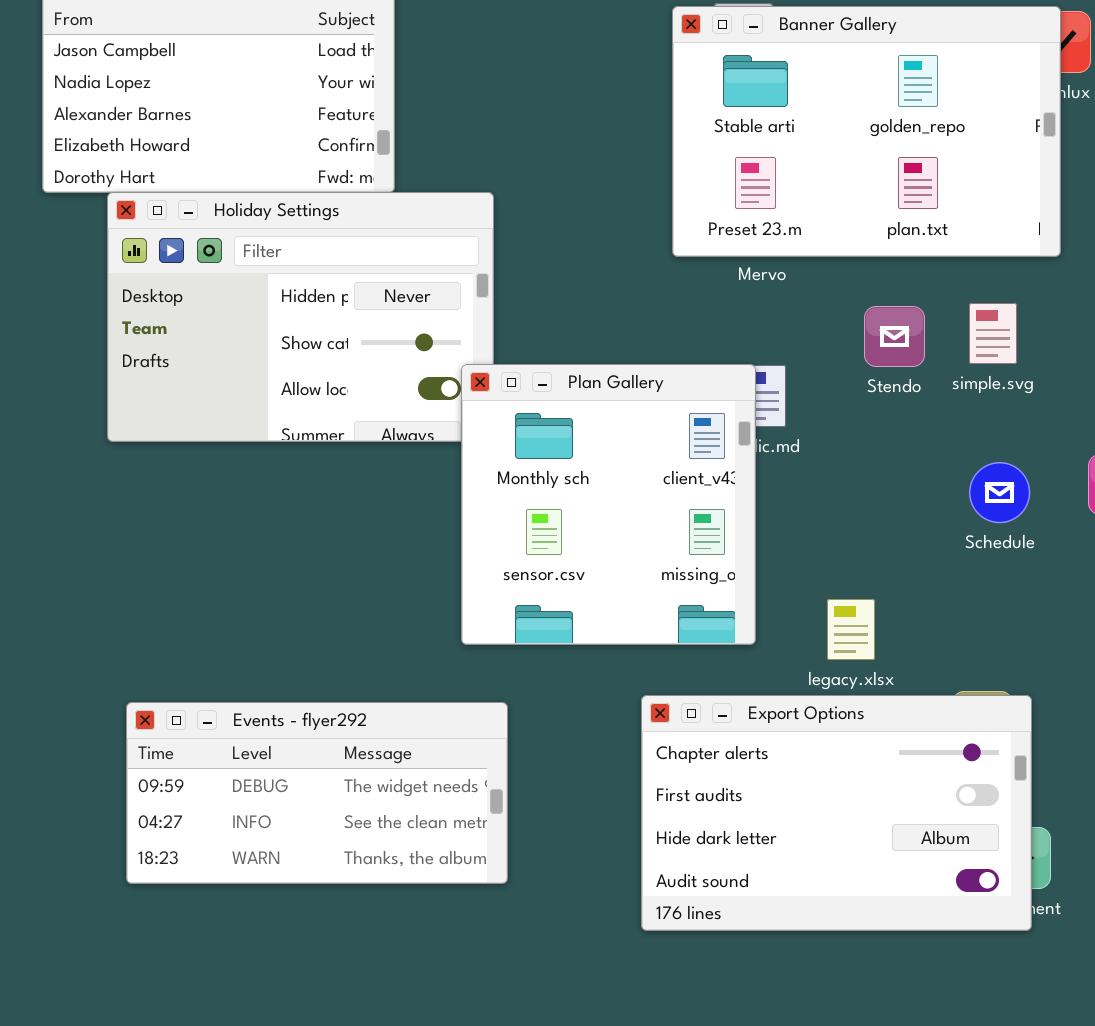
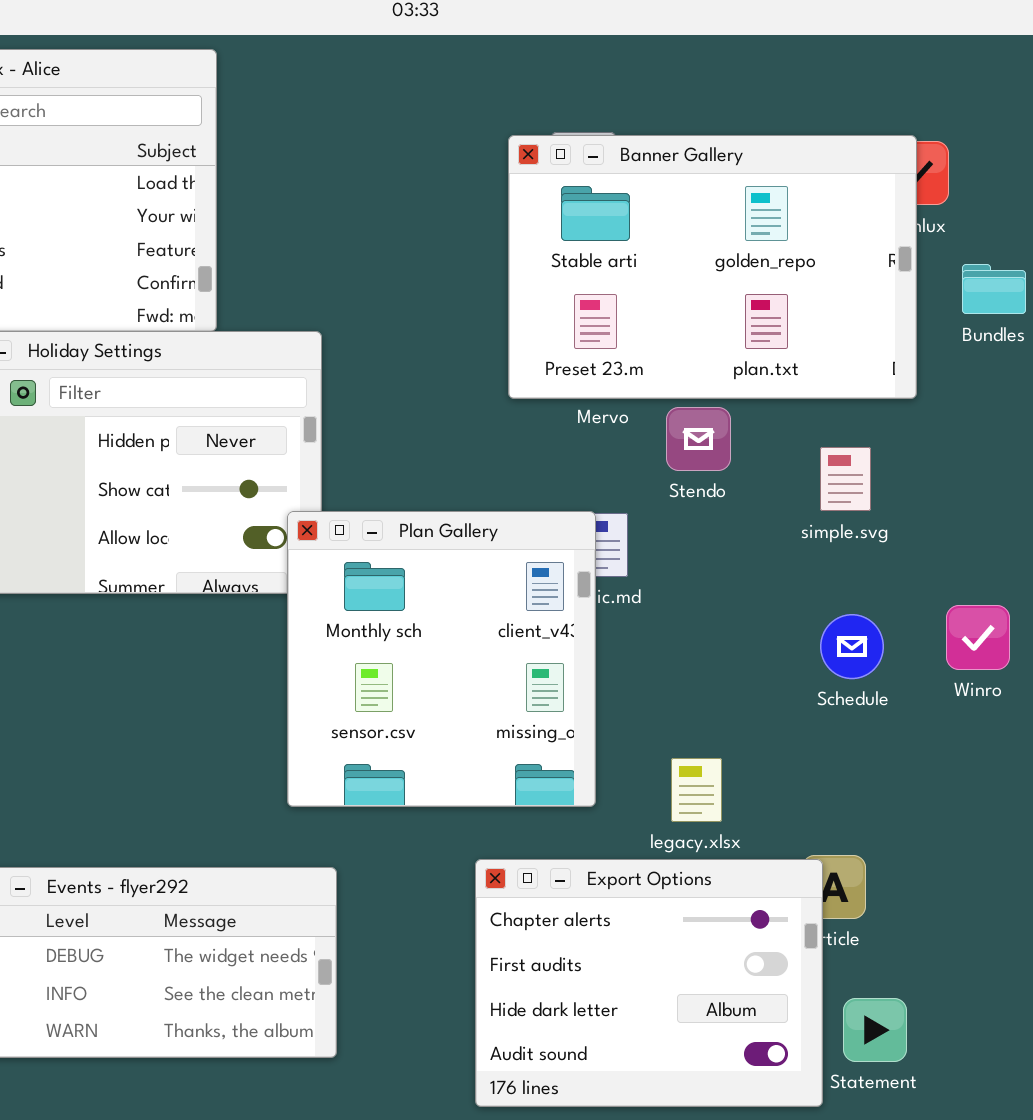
Stendo: [864,306,925,367] -> [666,407,731,471], moved
Export Options: [641,695,1032,931] -> [475,859,823,1107], resized

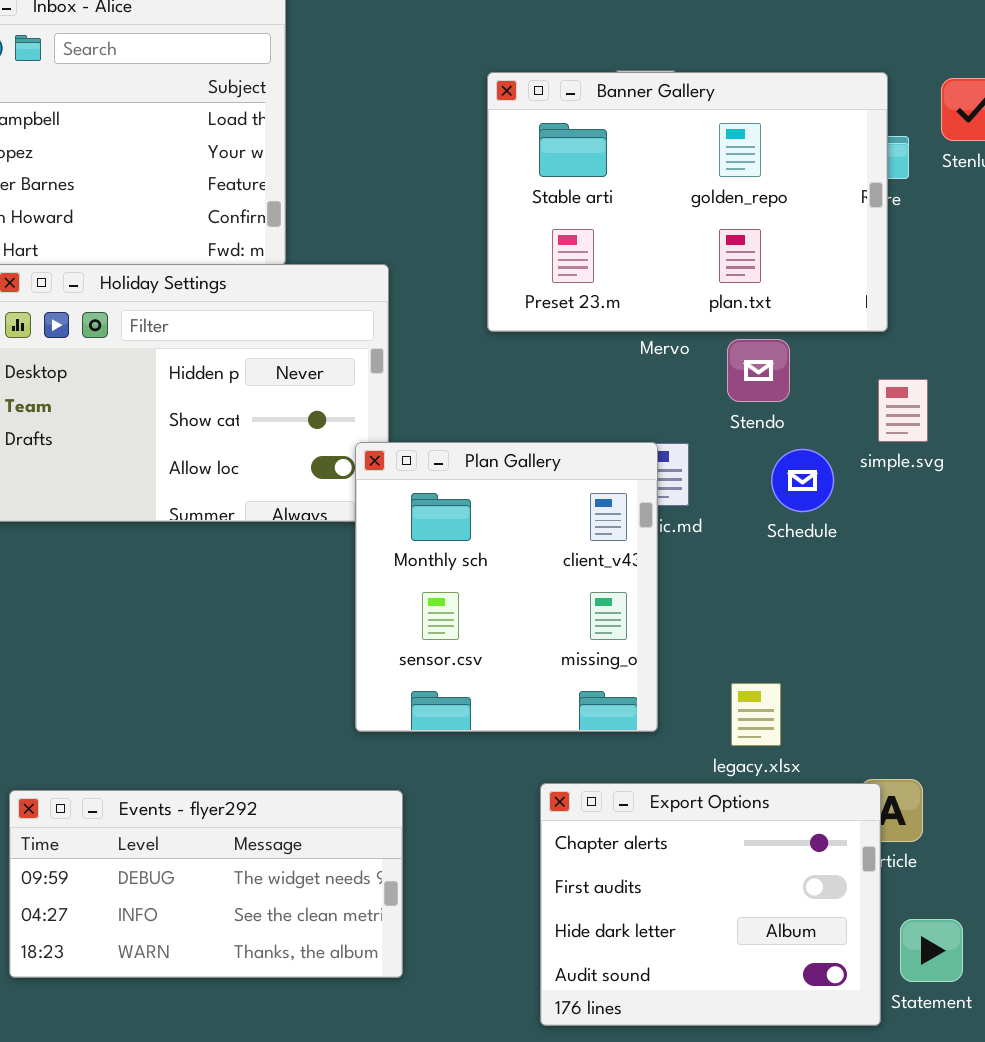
Banner Gallery: [508,135,917,399] -> [487,72,888,332], moved
Schedule: [820,614,884,679] -> [771,449,834,512], moved

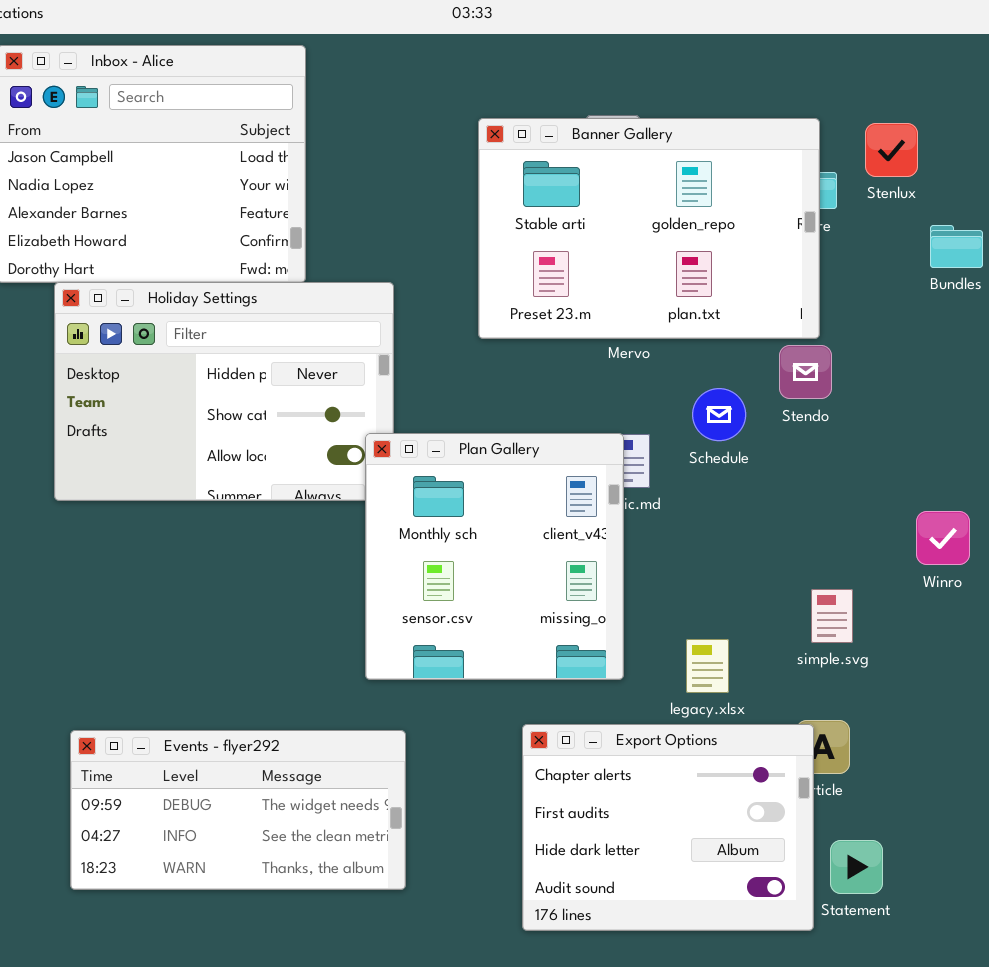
Stendo: [727,339,790,402] -> [779,345,832,399], moved
simple.svg: [878,379,928,442] -> [811,589,853,643], moved
Schedule: [771,449,834,512] -> [692,388,746,441], moved

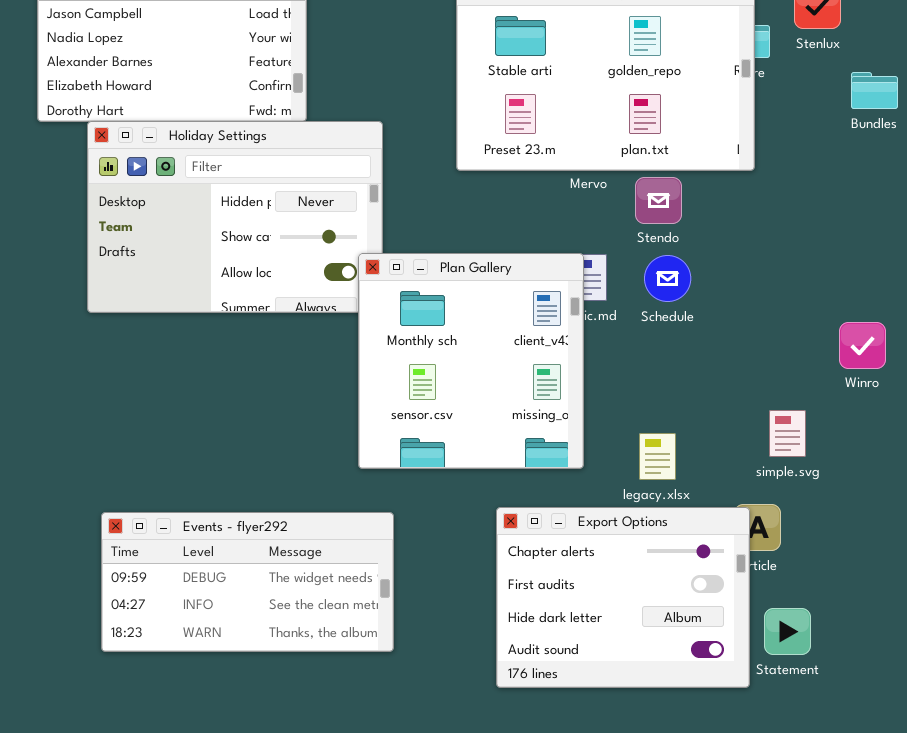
Stendo: [779,345,832,399] -> [635,177,682,224], moved
Schedule: [692,388,746,441] -> [644,255,691,302], moved
simple.svg: [811,589,853,643] -> [769,410,806,457], moved

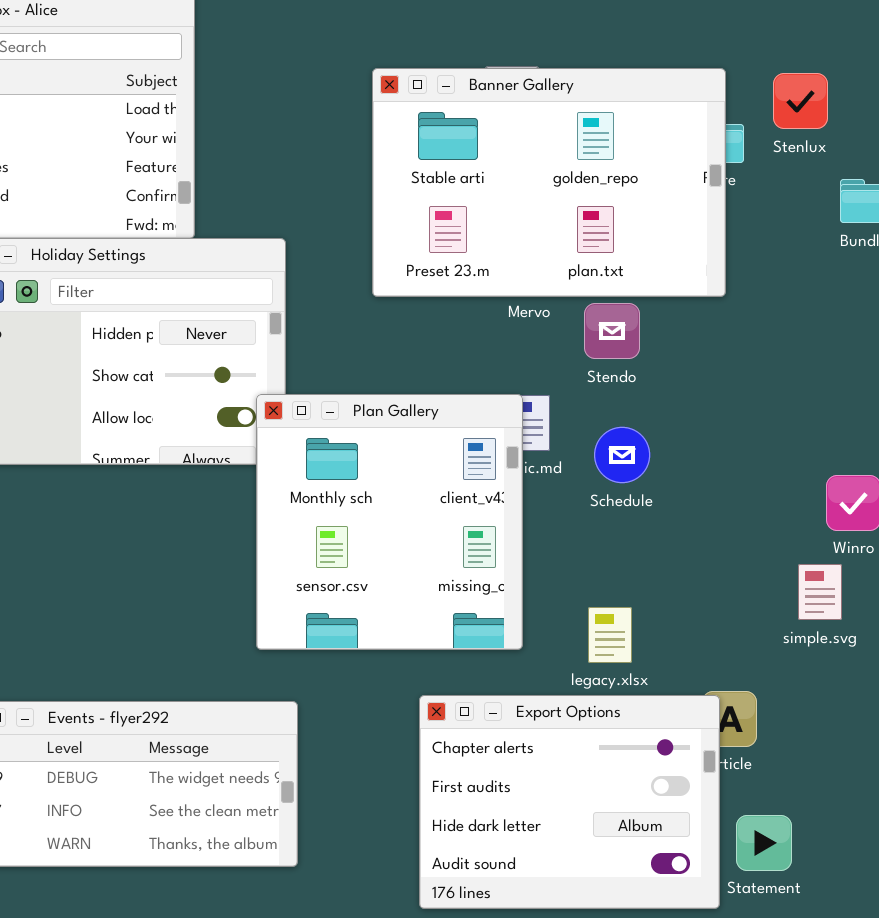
Schedule: [644,255,691,302] -> [594,427,650,483], moved
simple.svg: [769,410,806,457] -> [798,564,842,620], moved

